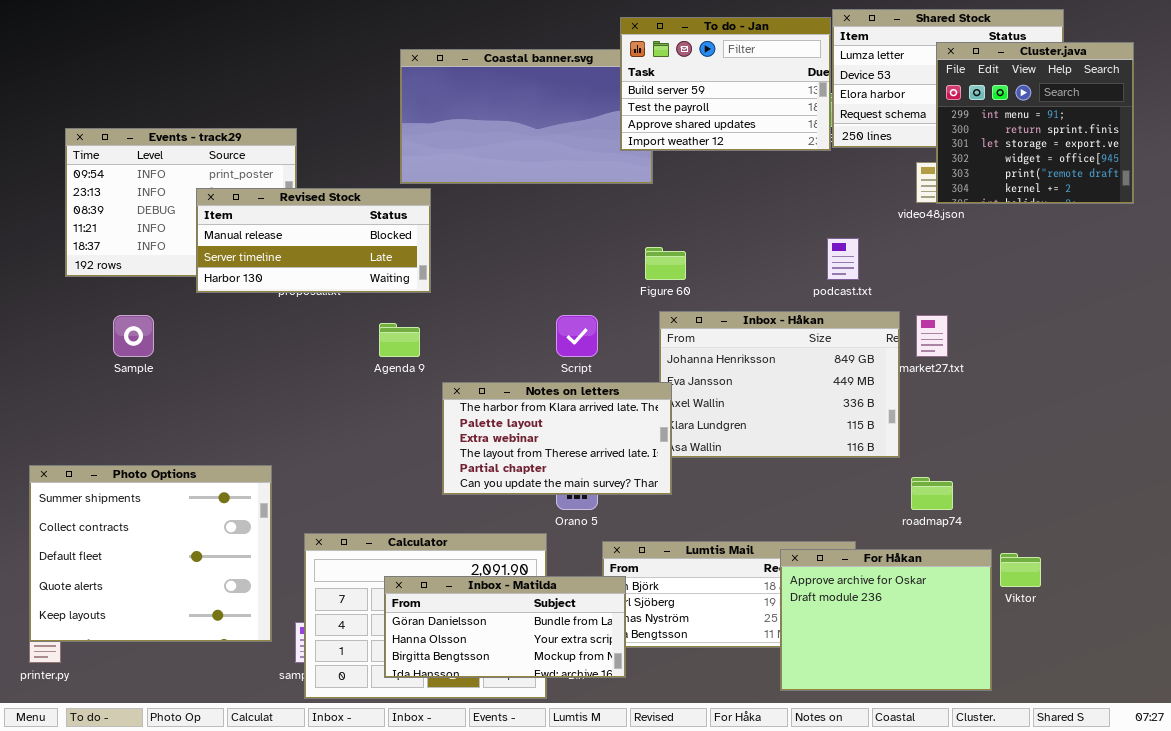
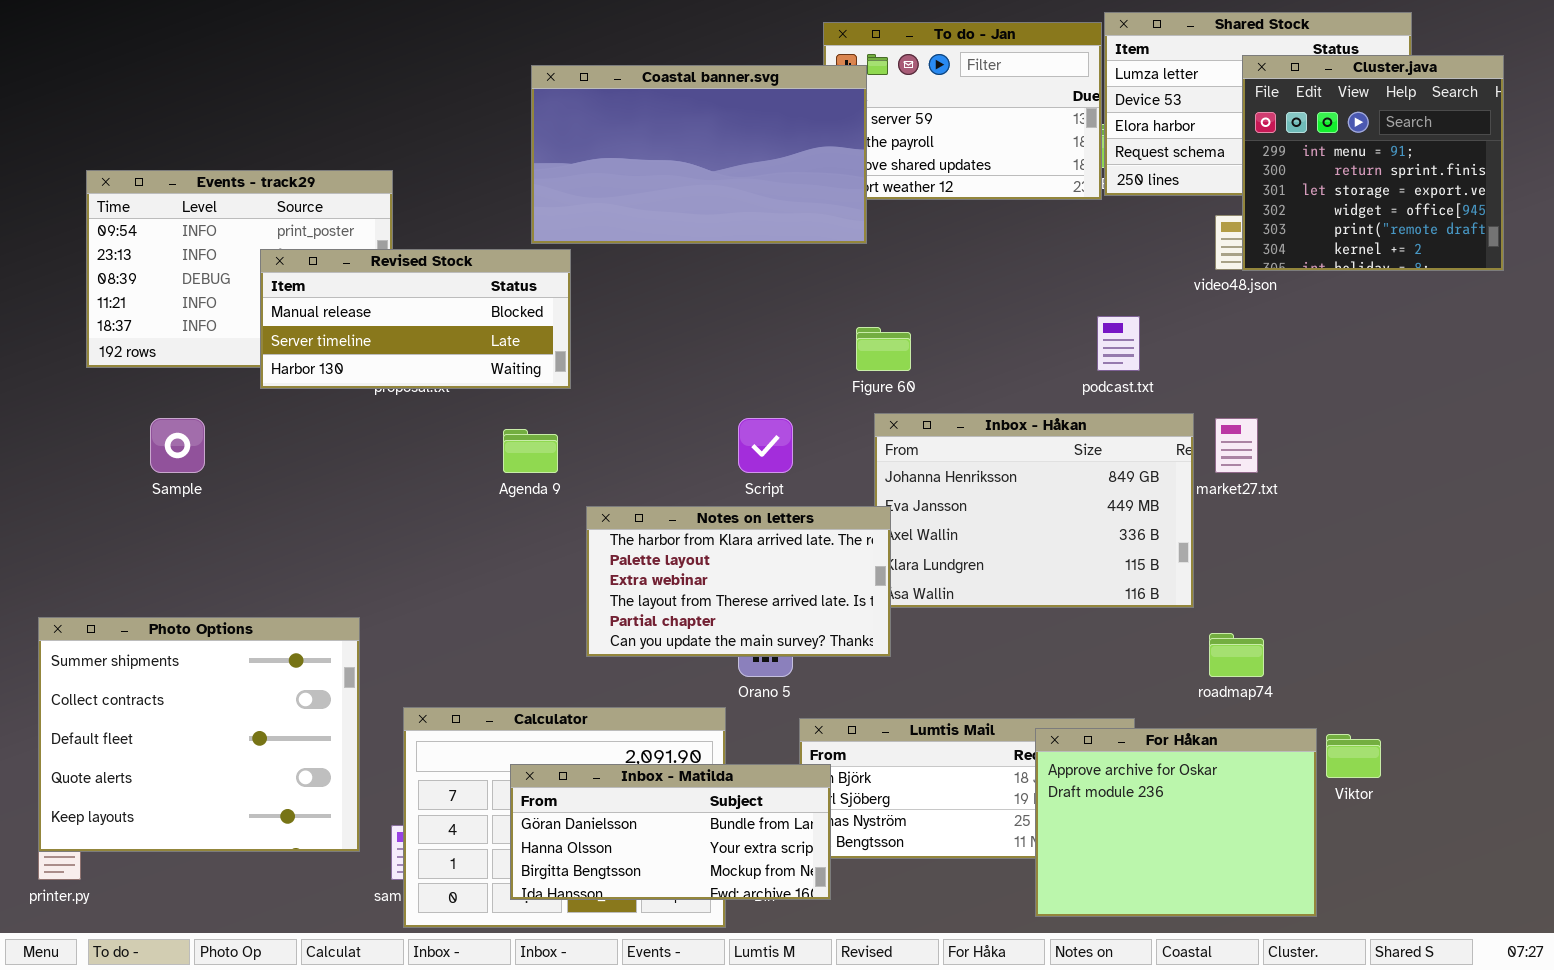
Coastal banner.svg: [400,49,653,184] -> [531,65,867,244], raised

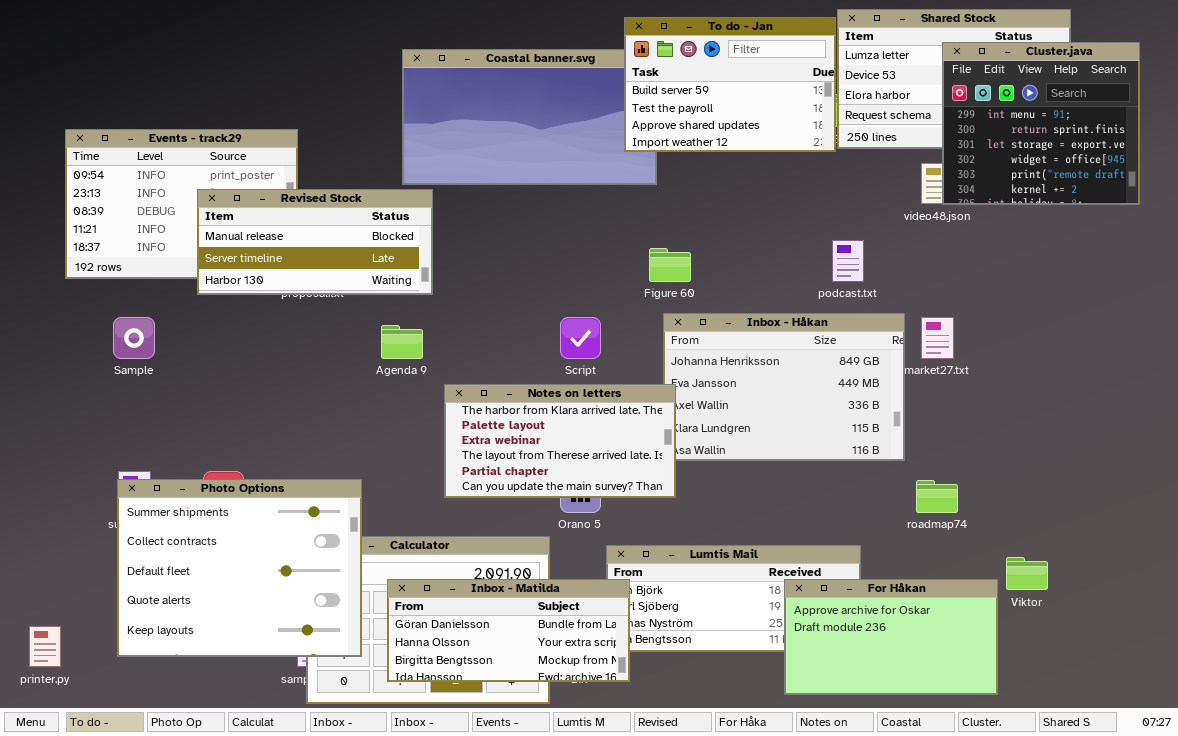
To do - Jan: [823,22,1102,200] -> [624,17,836,152], raised
Photo Options: [38,617,360,852] -> [117,479,362,657], moved
For Håkan: [1035,728,1317,917] -> [784,579,998,695], resized

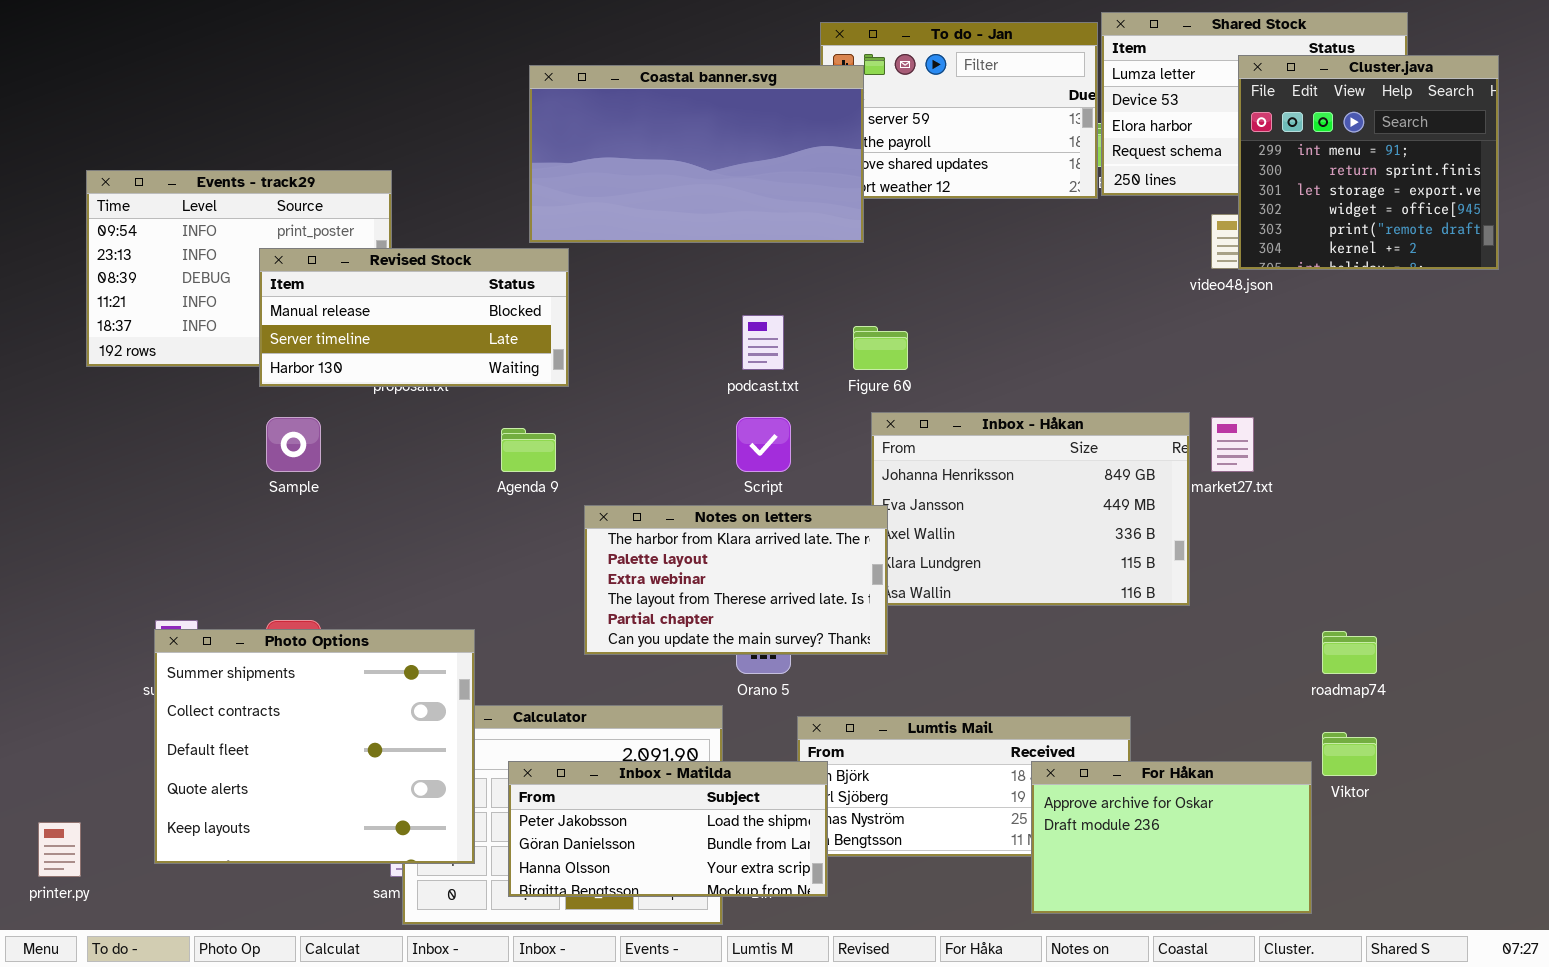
Coastal banner.svg: [402,49,657,185] -> [529,65,864,243], raised
podcast.txt: [832,240,864,282] -> [742,315,784,370], moved
Sample: [113,317,155,359] -> [266,417,321,472], moved
roadmap74: [916,480,958,513] -> [1322,631,1377,674], moved
Inbox - Matilda: [387,579,630,682] -> [508,761,828,897], scrolled up 1 row

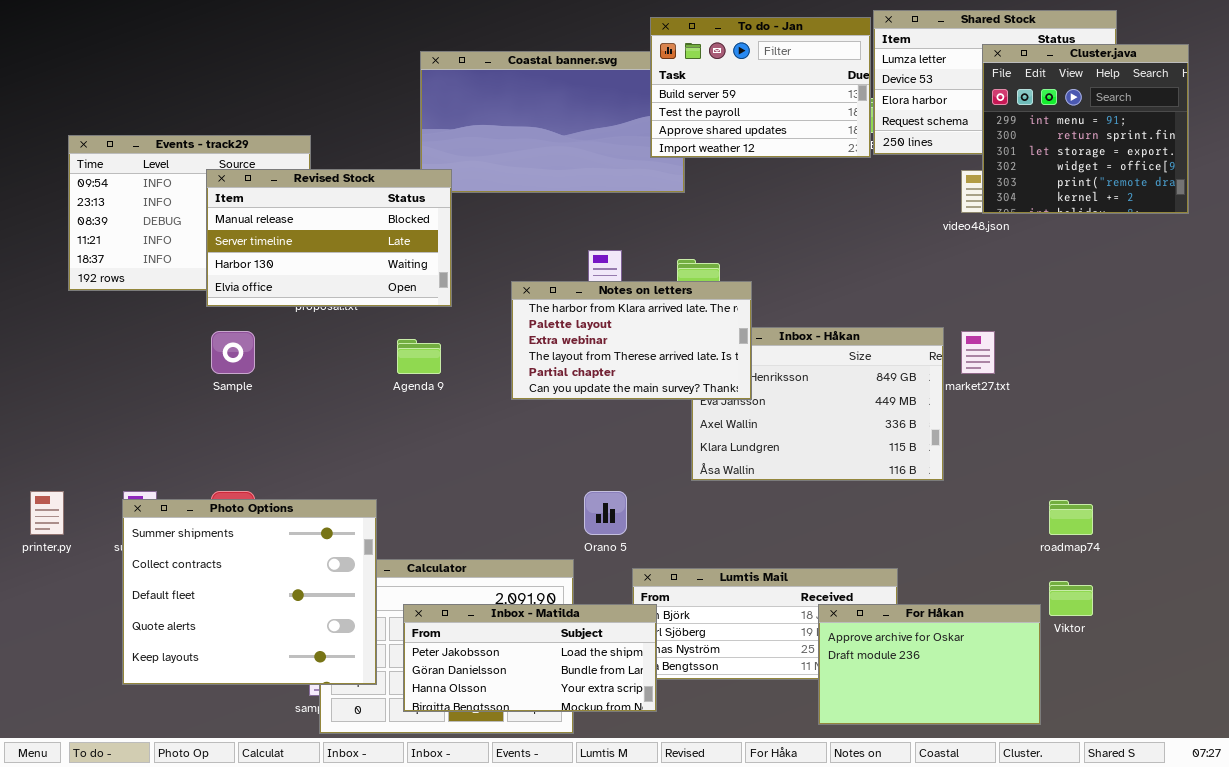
To do - Jan: [820,22,1098,199] -> [650,17,871,158], raised
Revised Stock: [259,248,569,387] -> [206,169,452,307], resized
Notes on letters: [584,505,888,655] -> [511,281,752,400], moved
printer.py: [38,822,81,877] -> [30,491,64,535], moved

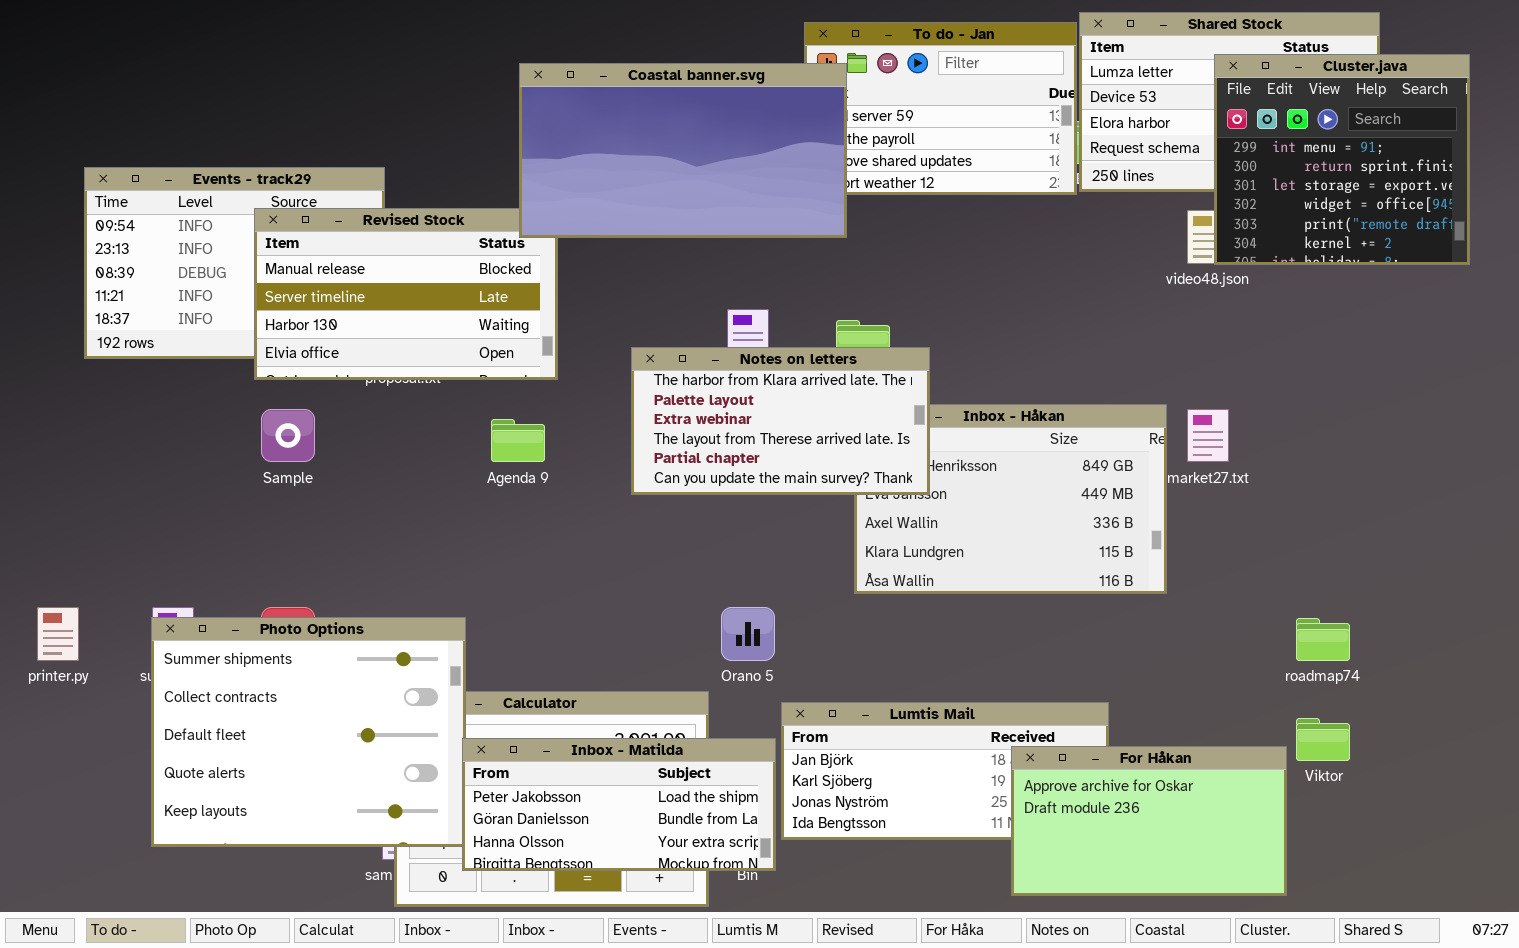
Coastal banner.svg: [420,51,685,193] -> [519,63,847,238], raised
Inbox - Matilda: [403,604,657,712] -> [462,738,776,871], moved

